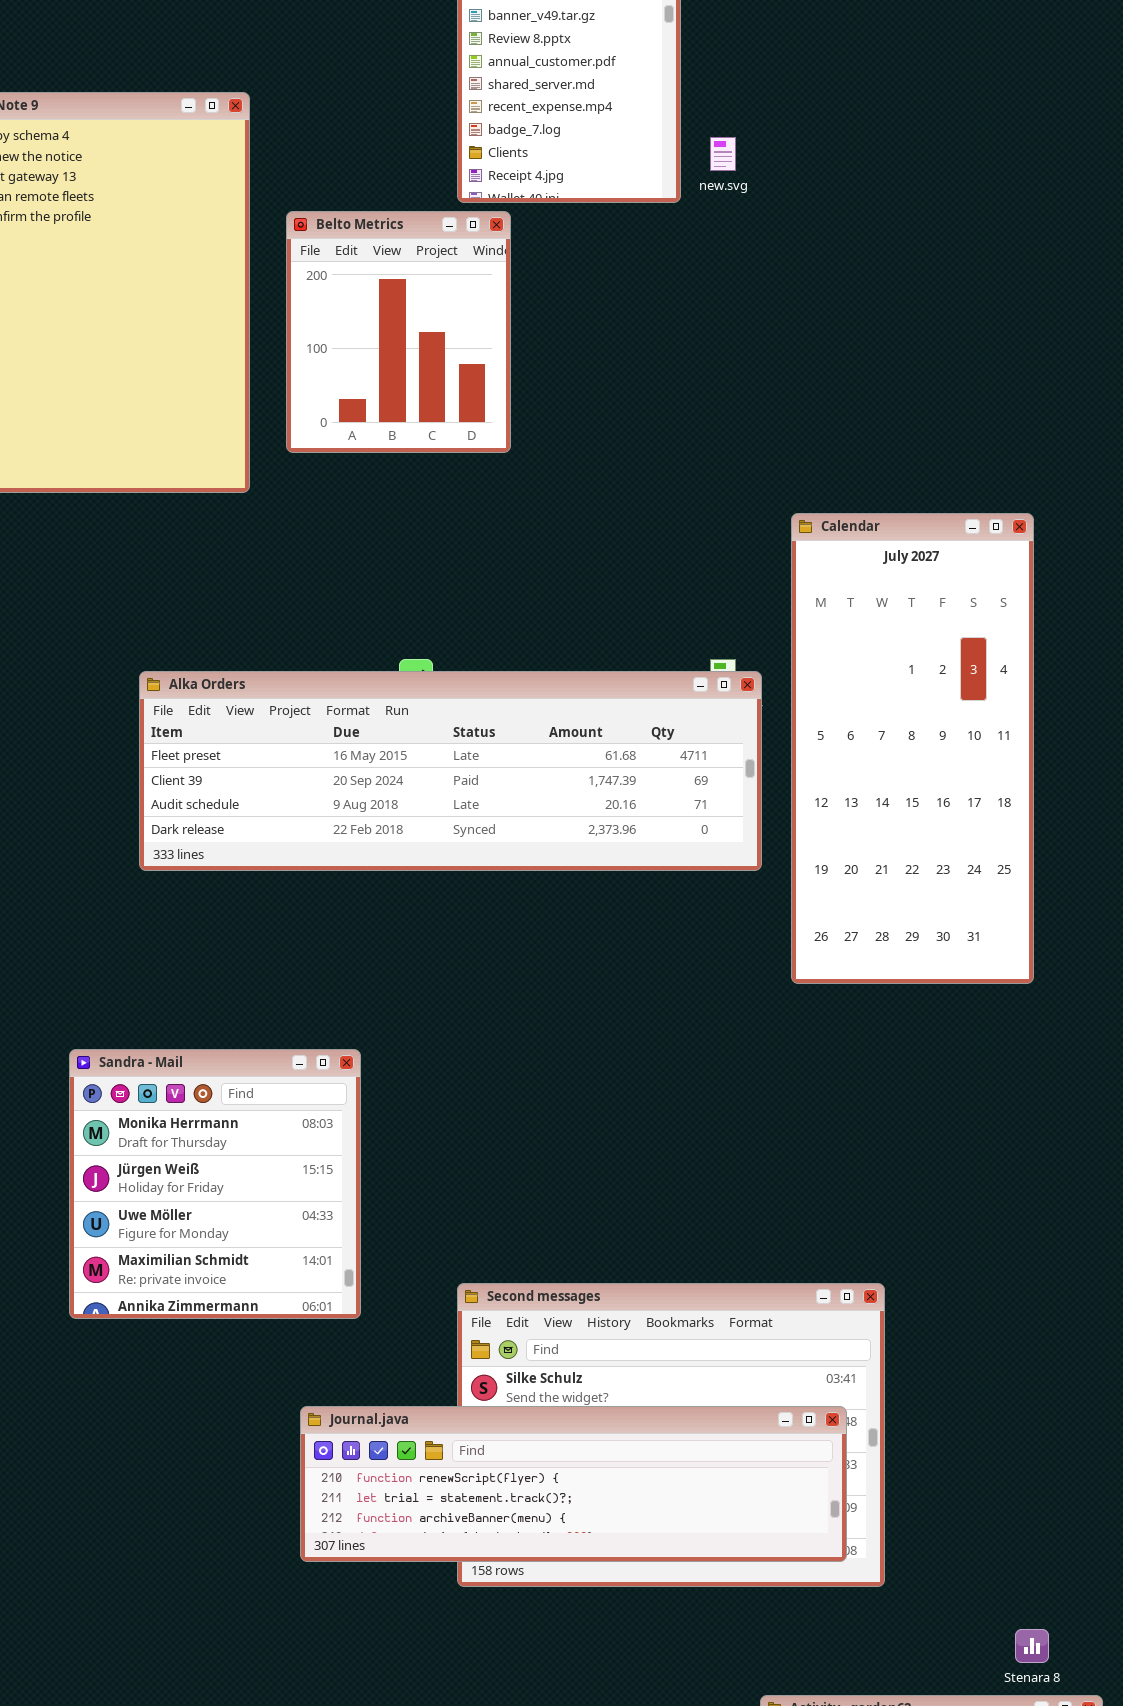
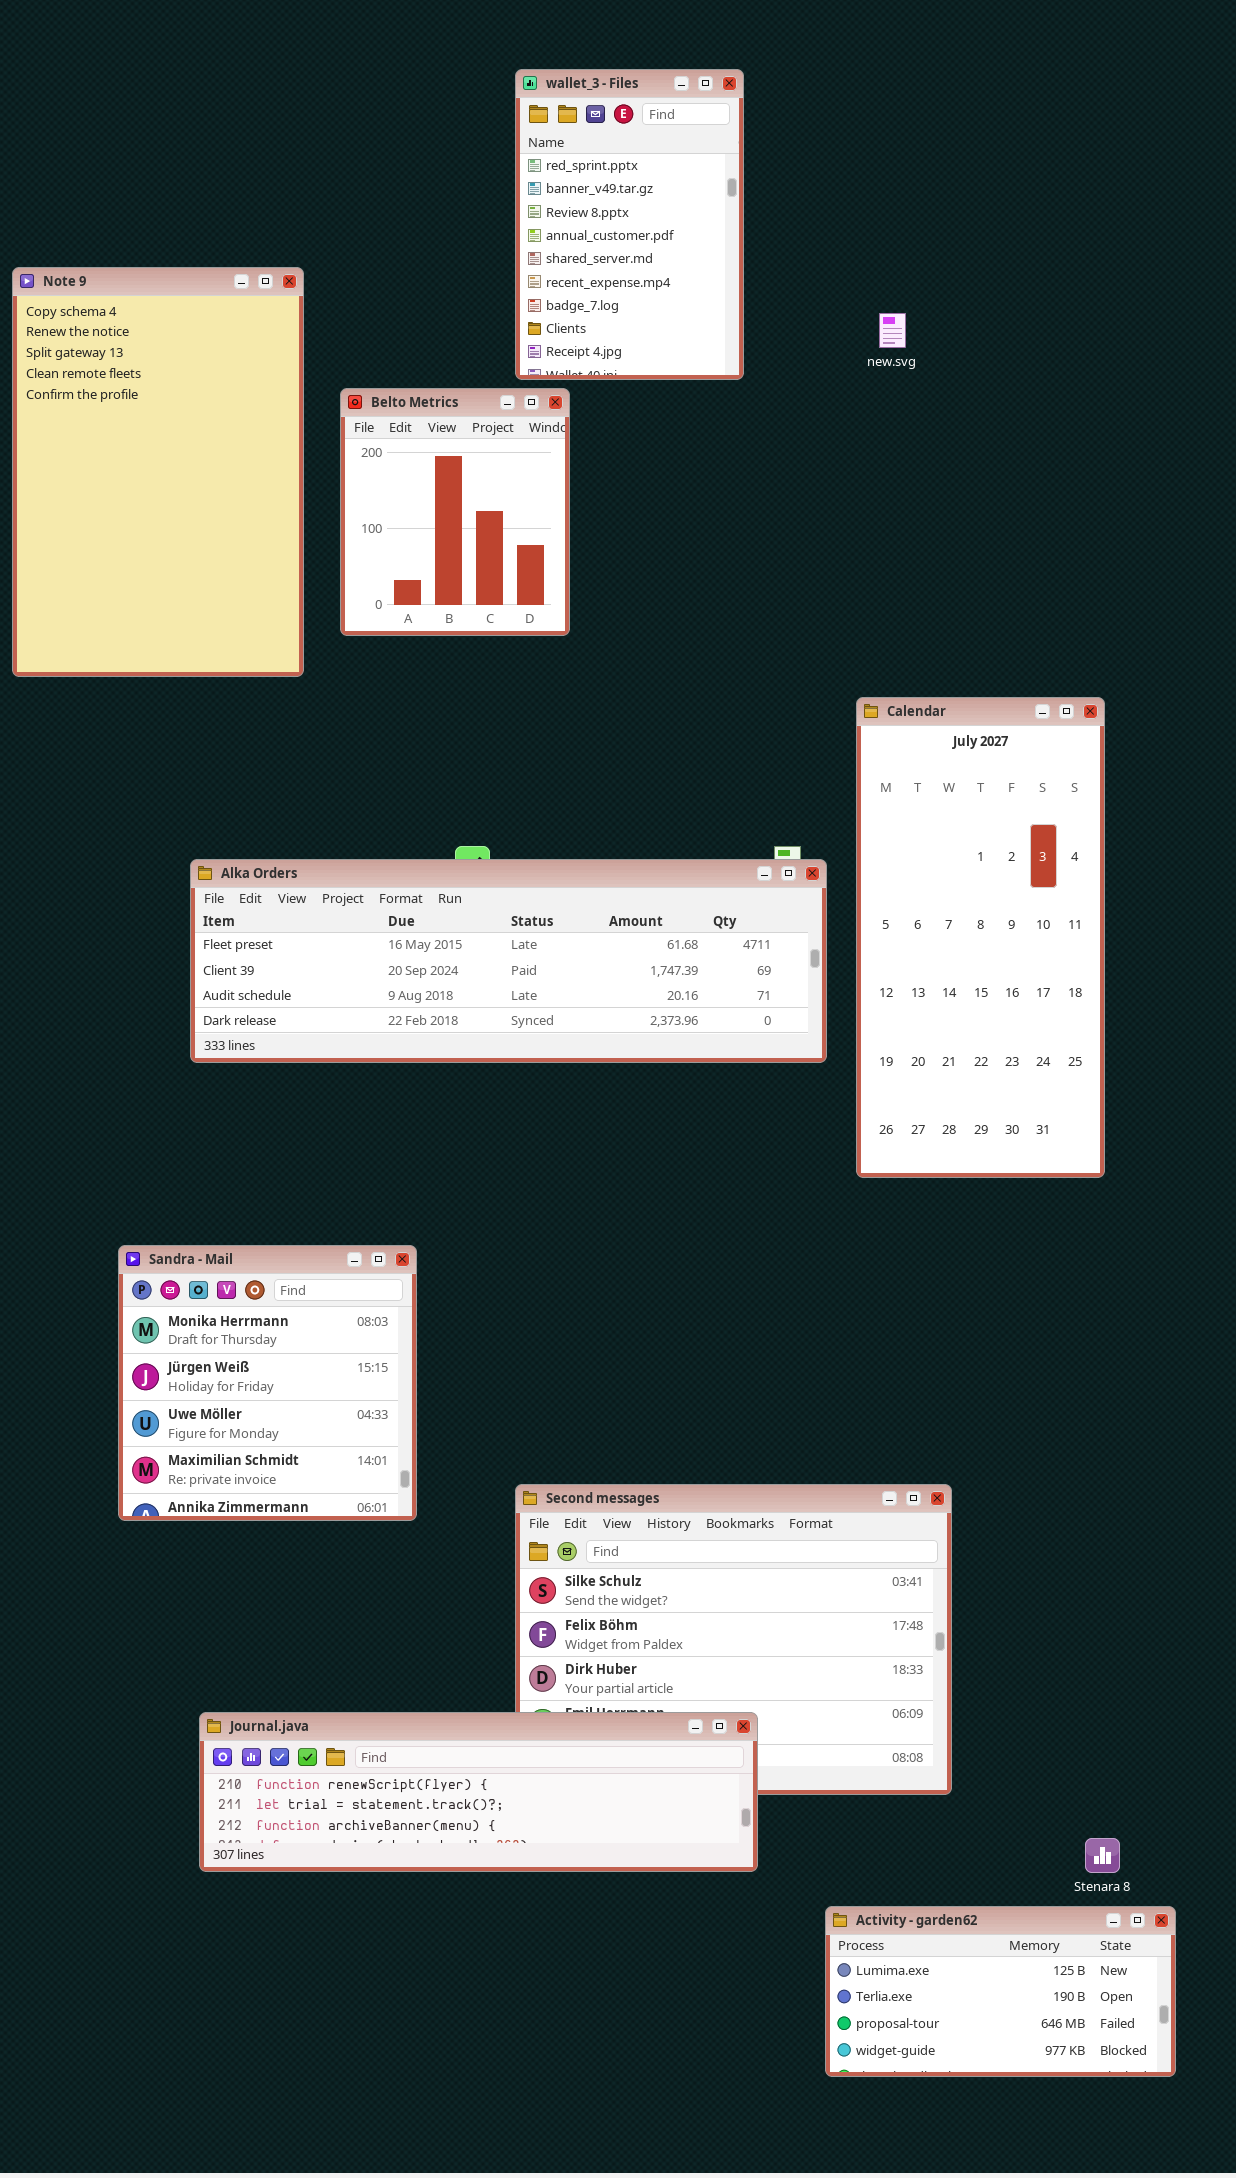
new.svg: [710,137,736,171] -> [879,313,906,348], moved
Journal.java: [300,1406,847,1562] -> [199,1712,758,1872], moved

